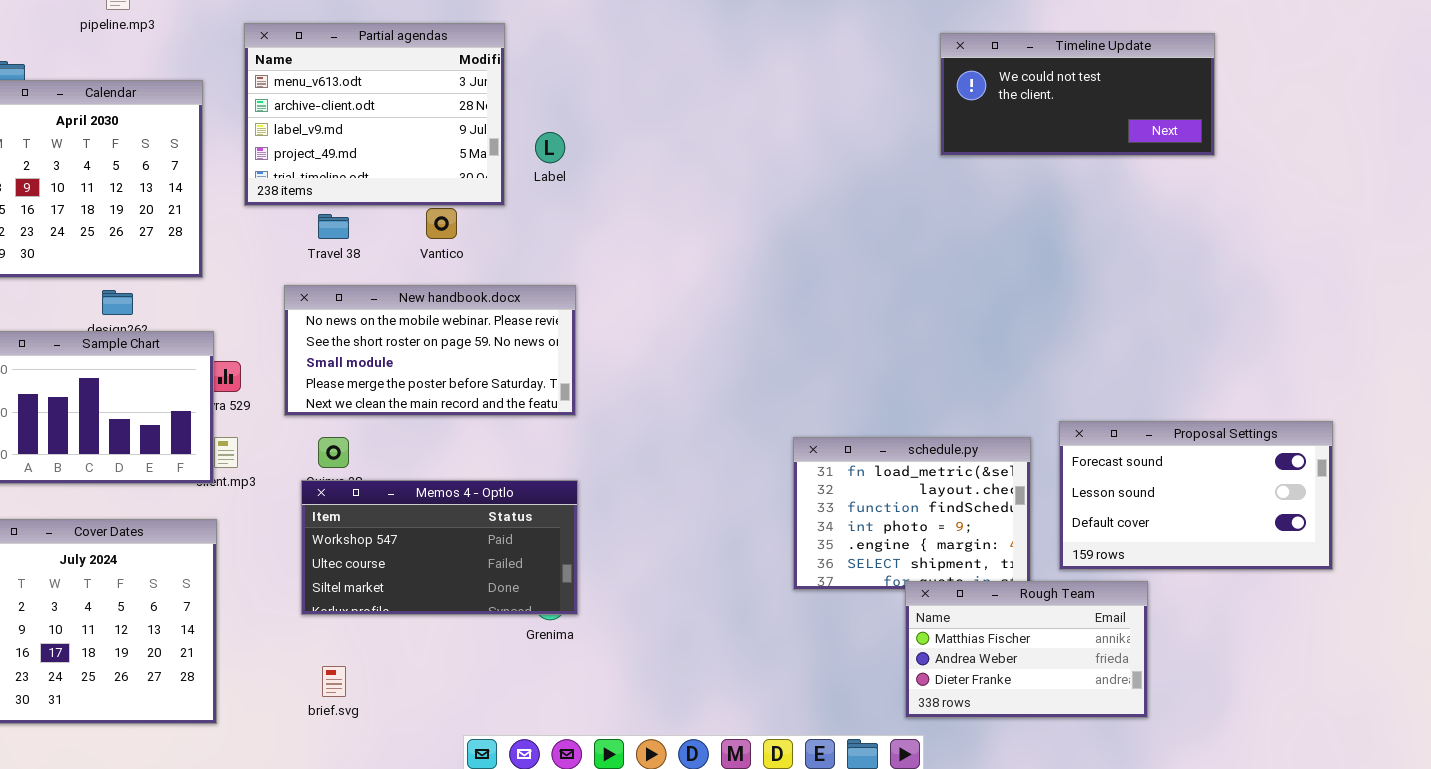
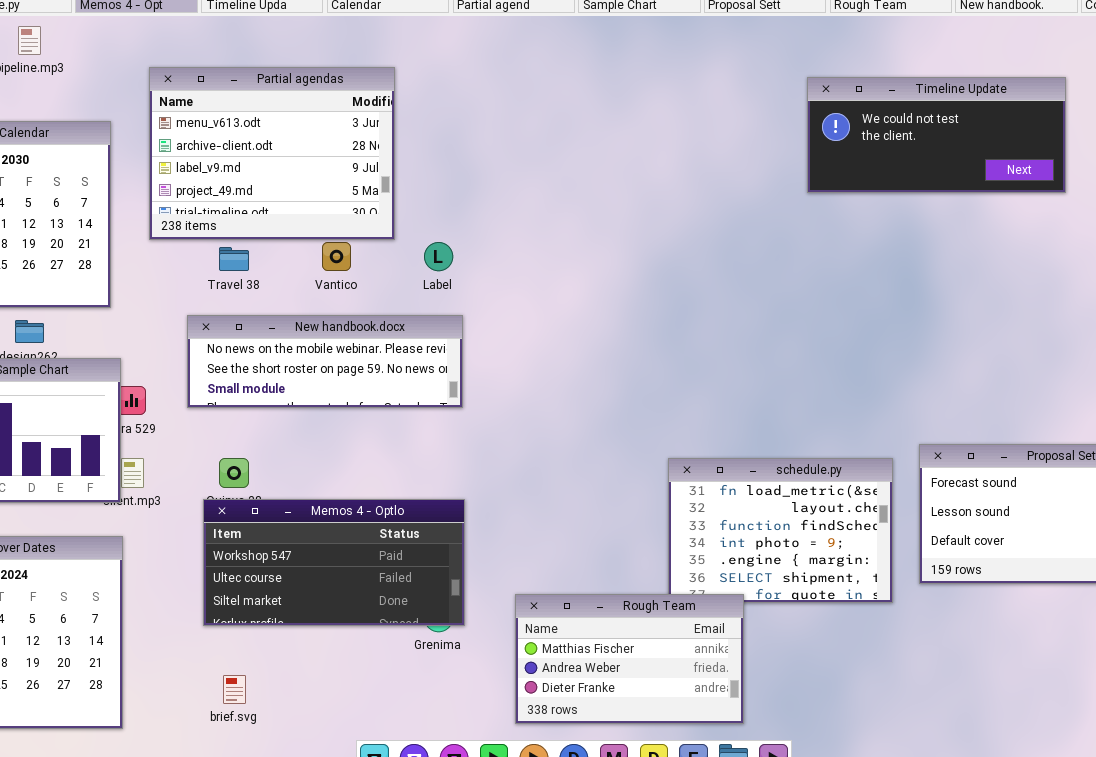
Label: [535,132,565,163] -> [424,242,453,271], moved
New handbook.docx: [284,285,576,416] -> [187,315,463,408], resized
Rough Team: [905,581,1148,718] -> [515,594,744,724], moved

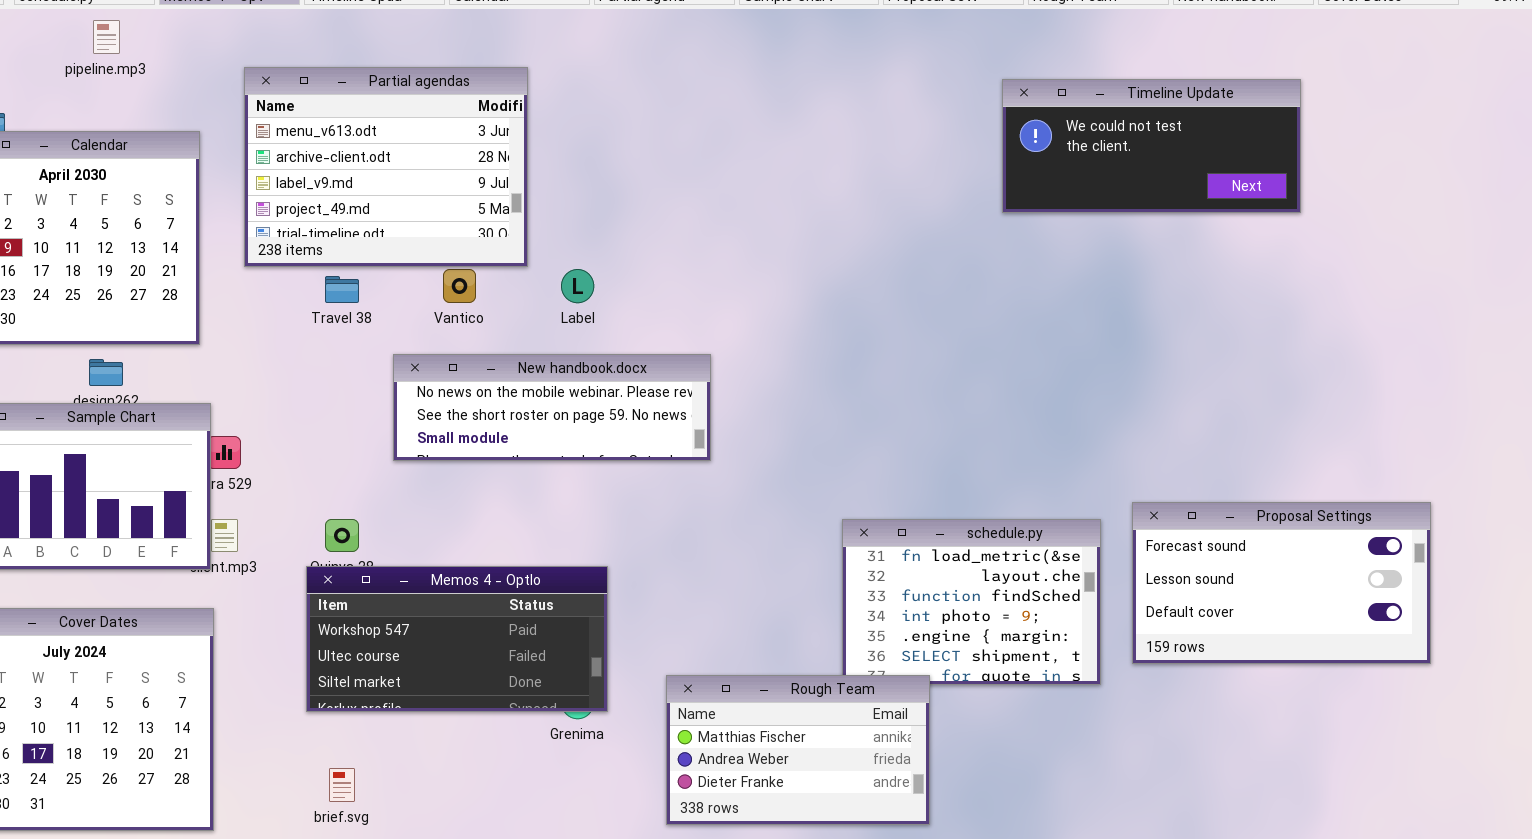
New handbook.docx: [187,315,463,408] -> [393,354,711,461], moved

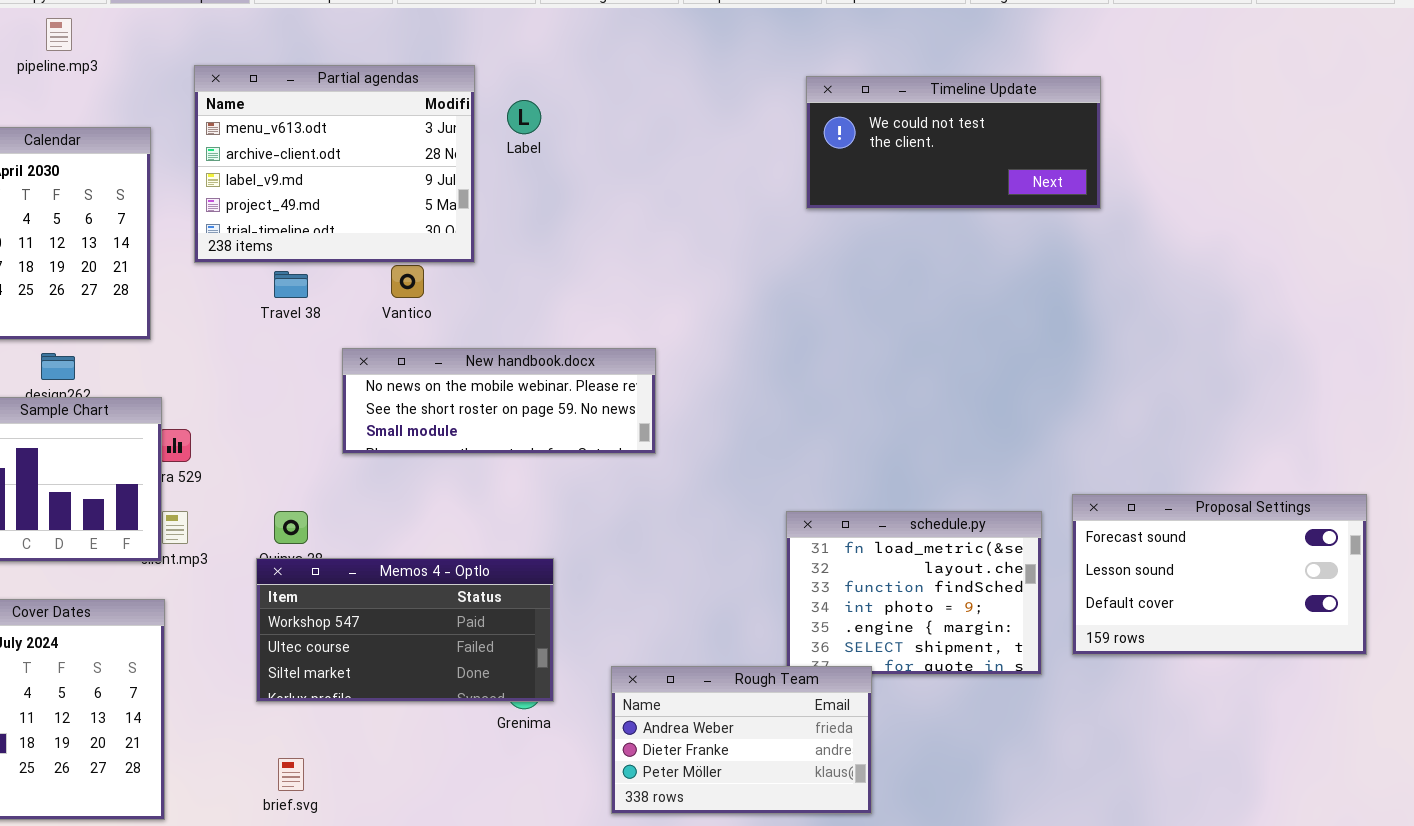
Timeline Update: [1002,79,1301,213] -> [806,76,1101,209], moved
Label: [561,269,594,303] -> [507,100,541,134], moved
Rough Team: [666,675,930,825] -> [611,666,872,814], scrolled down 1 row

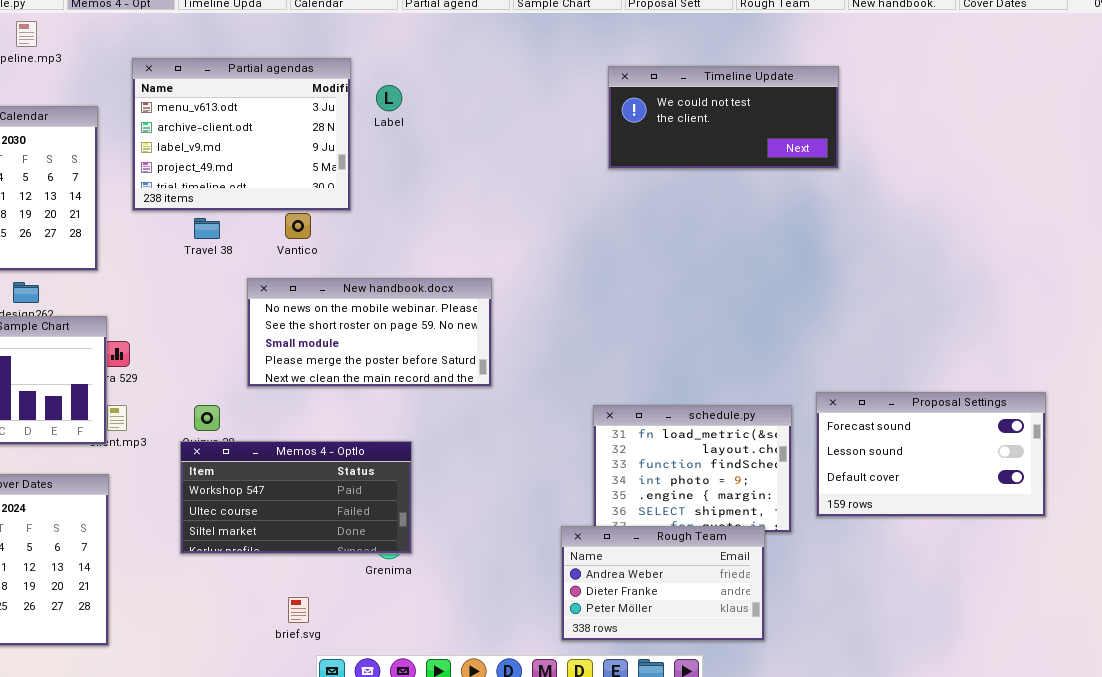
New handbook.docx: [342,348,656,454] -> [247,278,492,387], resized
Rough Team: [611,666,872,814] -> [561,526,765,641], moved
brief.svg: [278,758,304,791] -> [288,597,309,623], moved

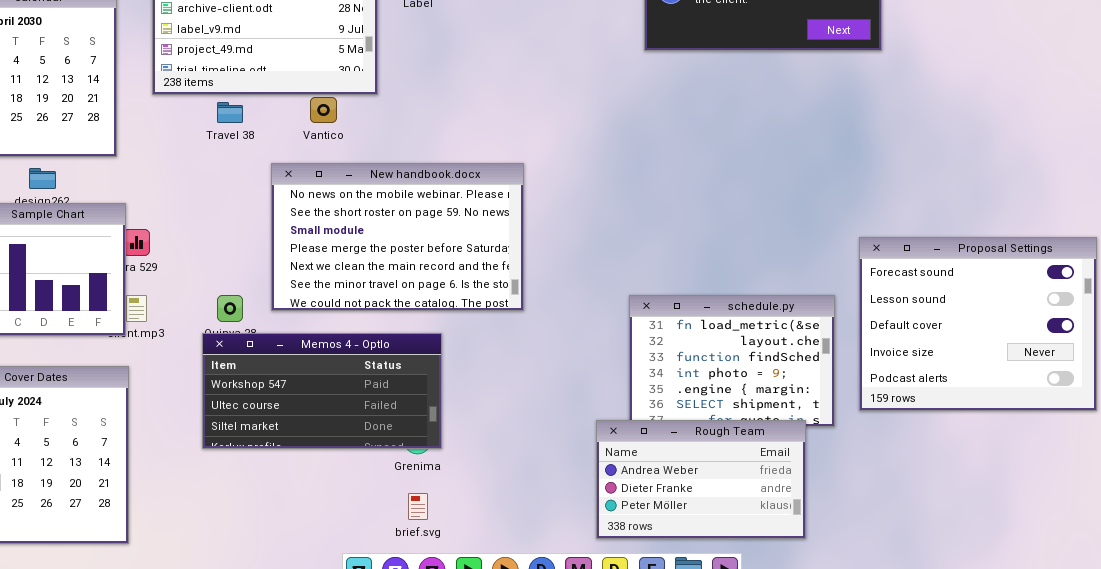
New handbook.docx: [247,278,492,387] -> [271,163,524,311], resized
Proposal Settings: [816,392,1046,517] -> [859,237,1097,411], resized
brief.svg: [288,597,309,623] -> [408,493,428,520], moved

